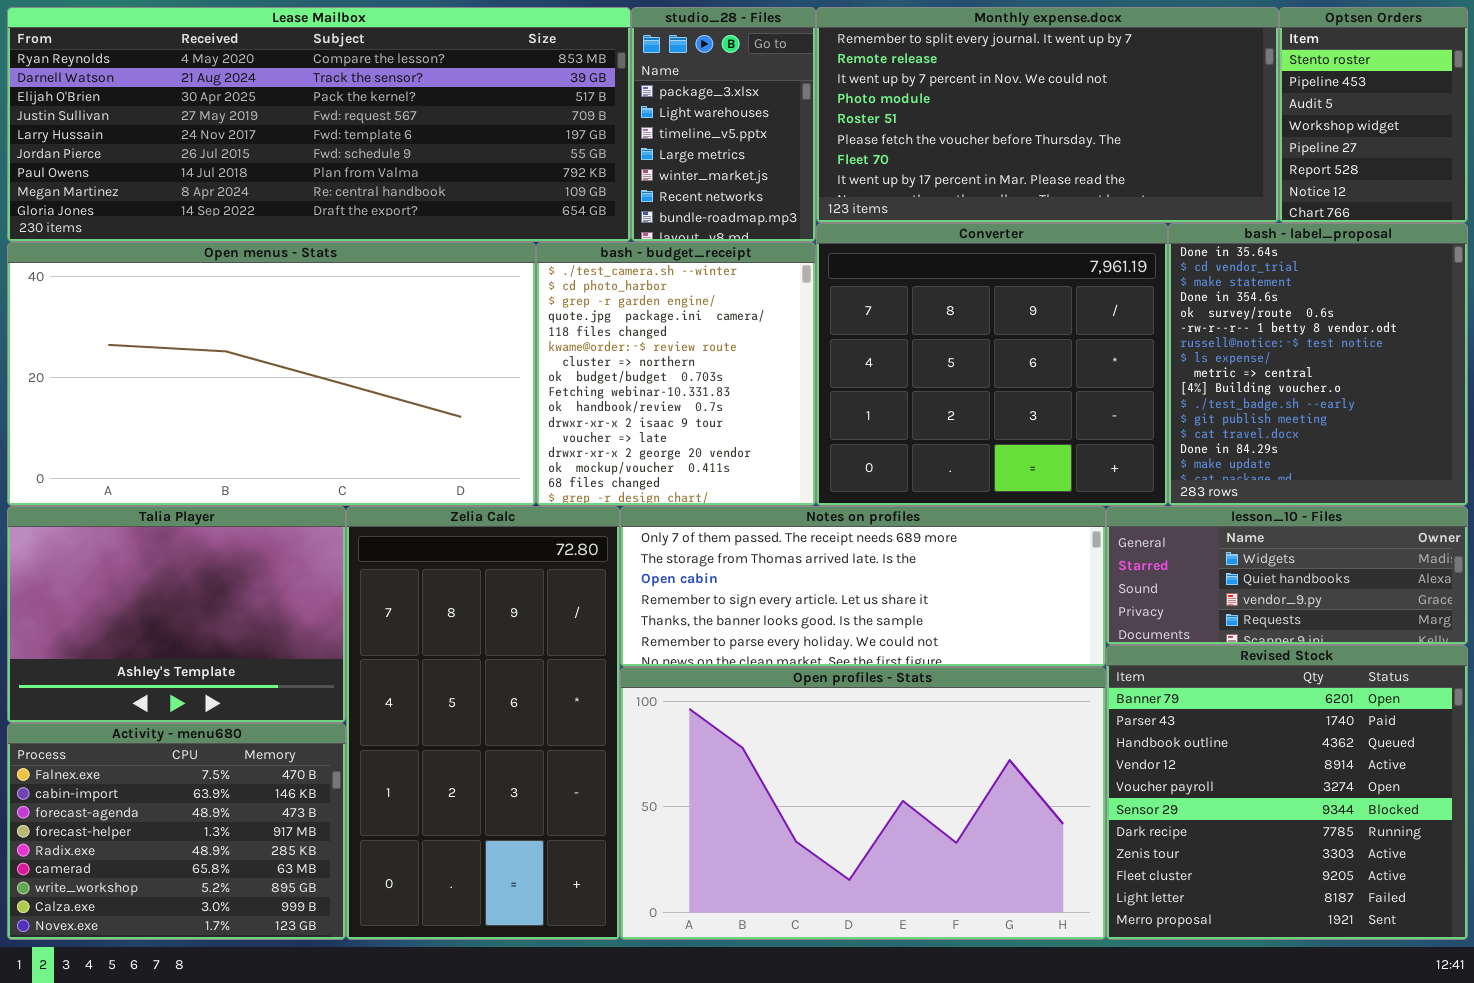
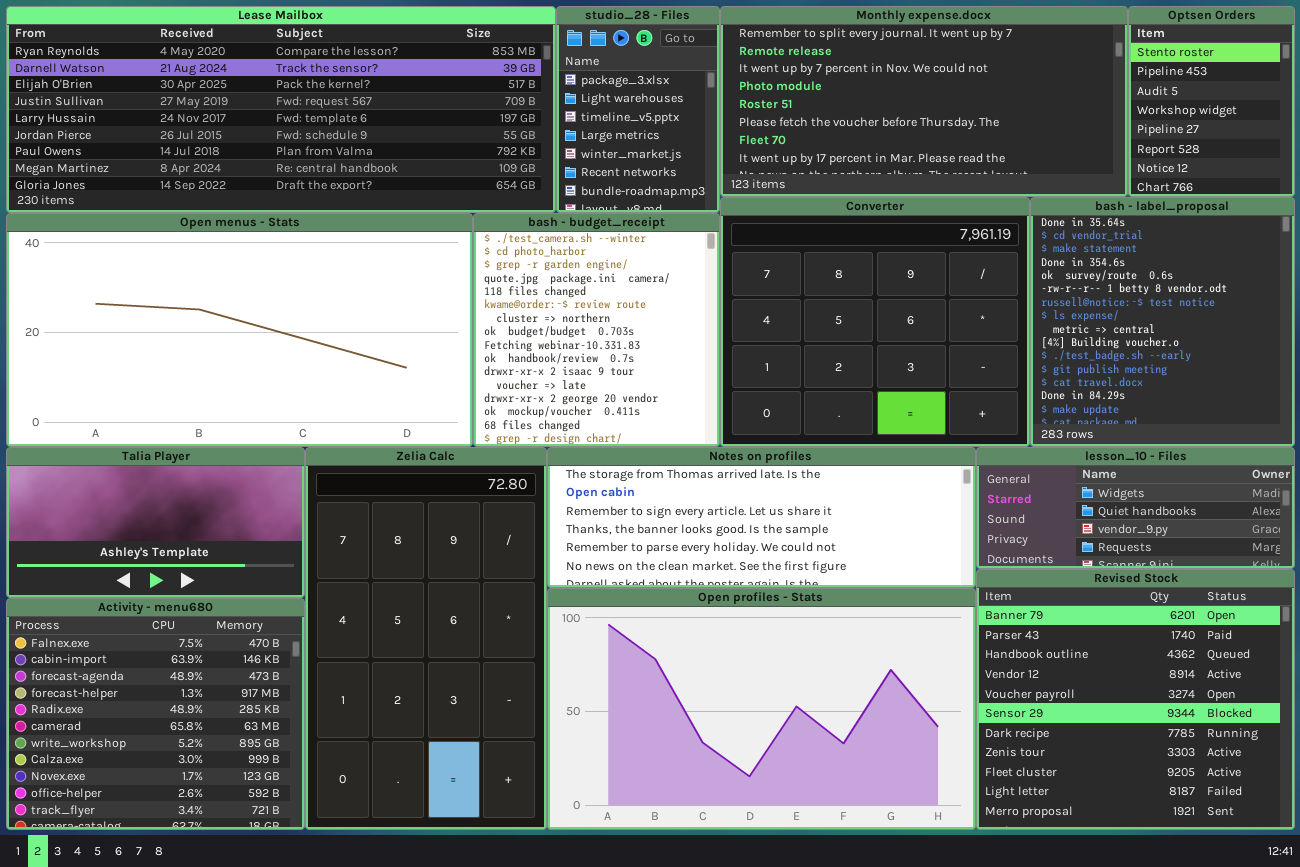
Talia Player: [7,506,346,723] -> [6,447,305,598], resized
Notes on profiles: [620,506,1106,667] -> [547,447,976,588], scrolled down 1 row
Activity - menu680: [7,723,346,940] -> [6,598,305,830], resized

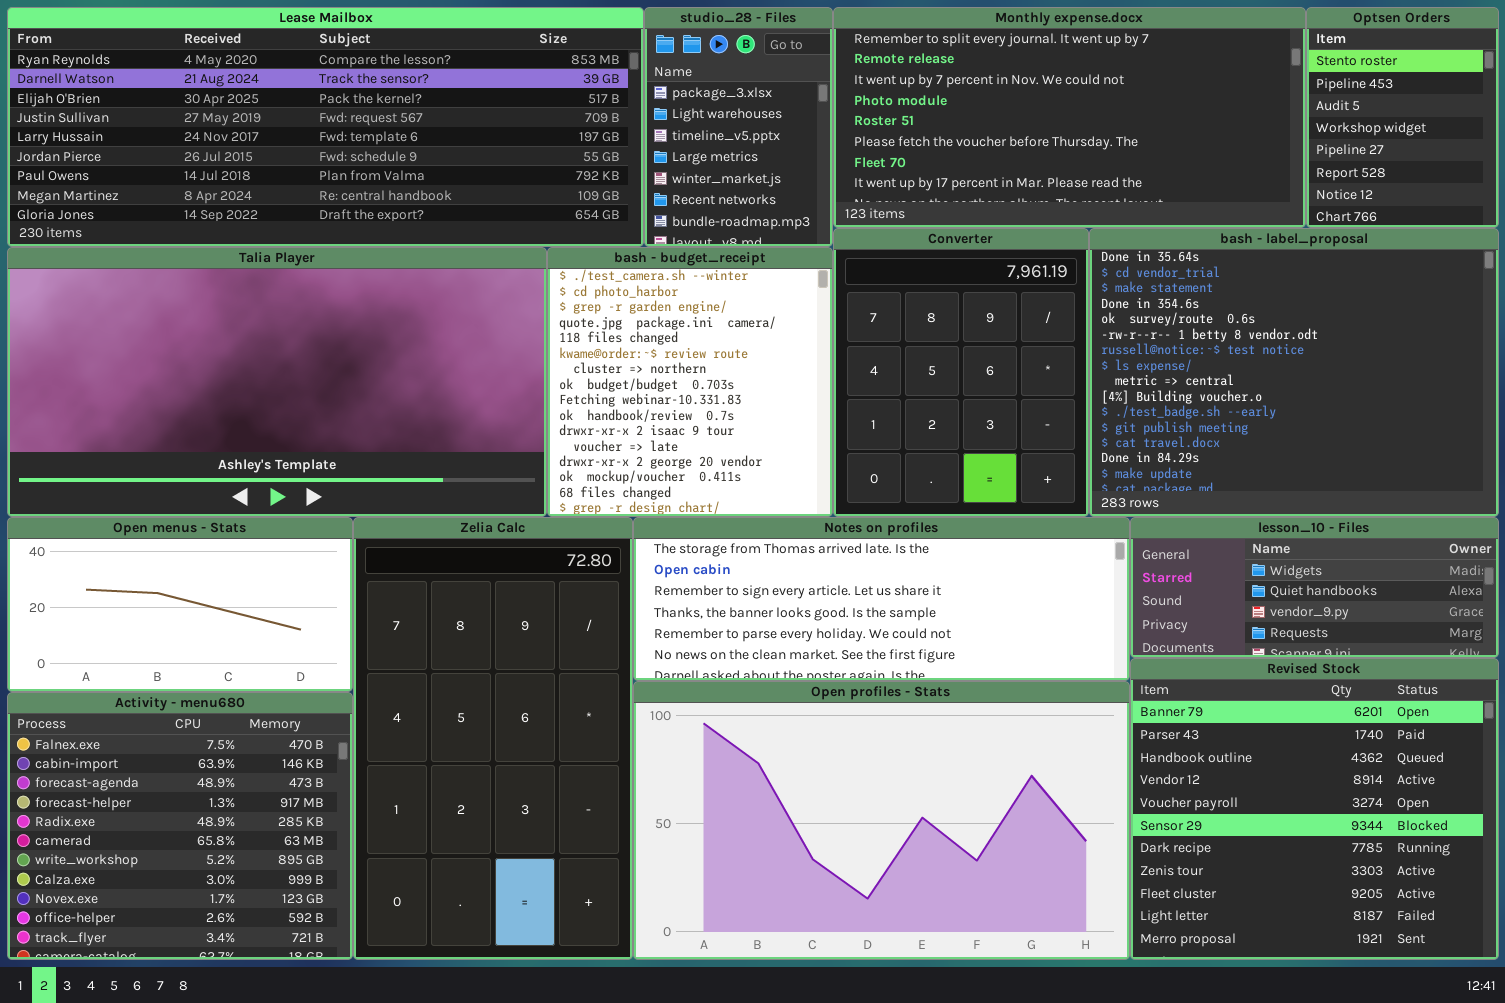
Converter: [720,197,1030,447] -> [833,228,1089,517], resized
bash - label_proposal: [1030,197,1295,447] -> [1089,228,1499,517], resized
Open menus - Stats: [6,213,473,447] -> [7,517,353,692], moved, resized
Talia Player: [6,447,305,598] -> [7,247,547,517], moved, resized

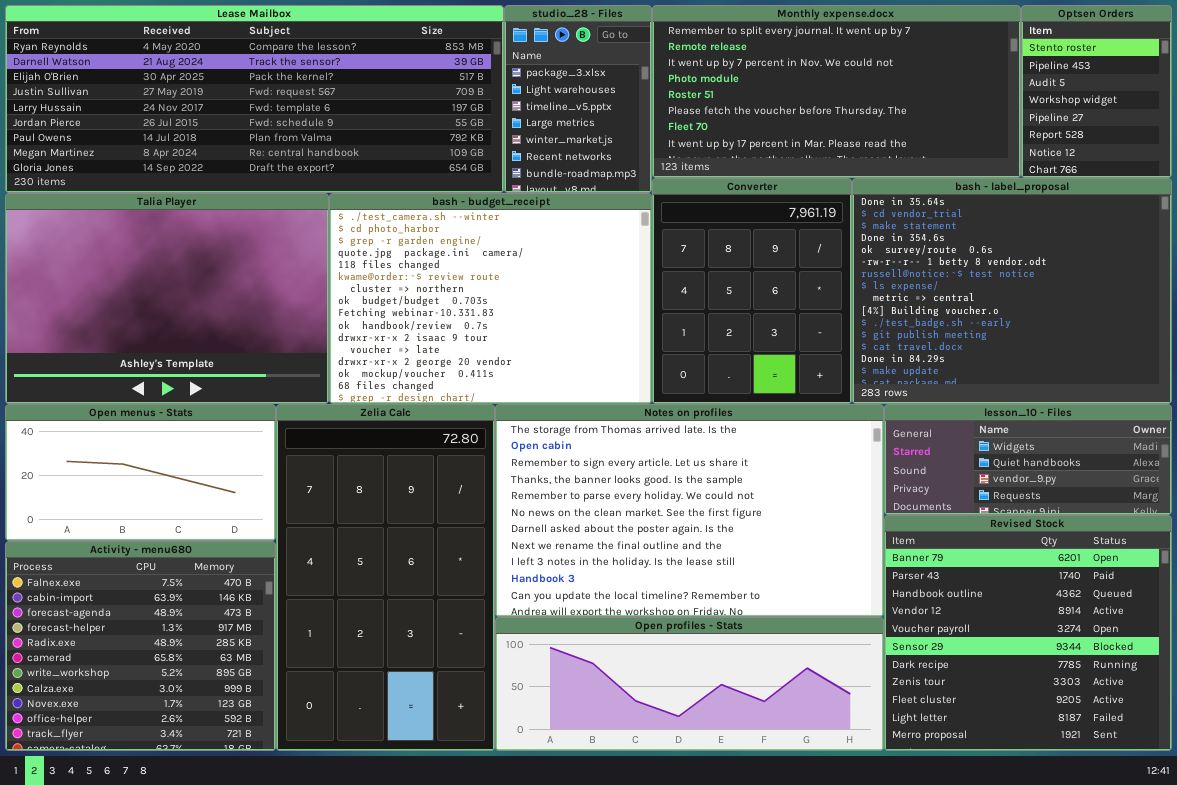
Talia Player: [7,247,547,517] -> [5,193,329,404], resized
bash - budget_receipt: [547,247,833,517] -> [329,193,652,404], resized
Notes on profiles: [633,517,1130,681] -> [495,404,884,617], resized
Open profiles - Stats: [633,681,1130,960] -> [495,617,884,751], resized

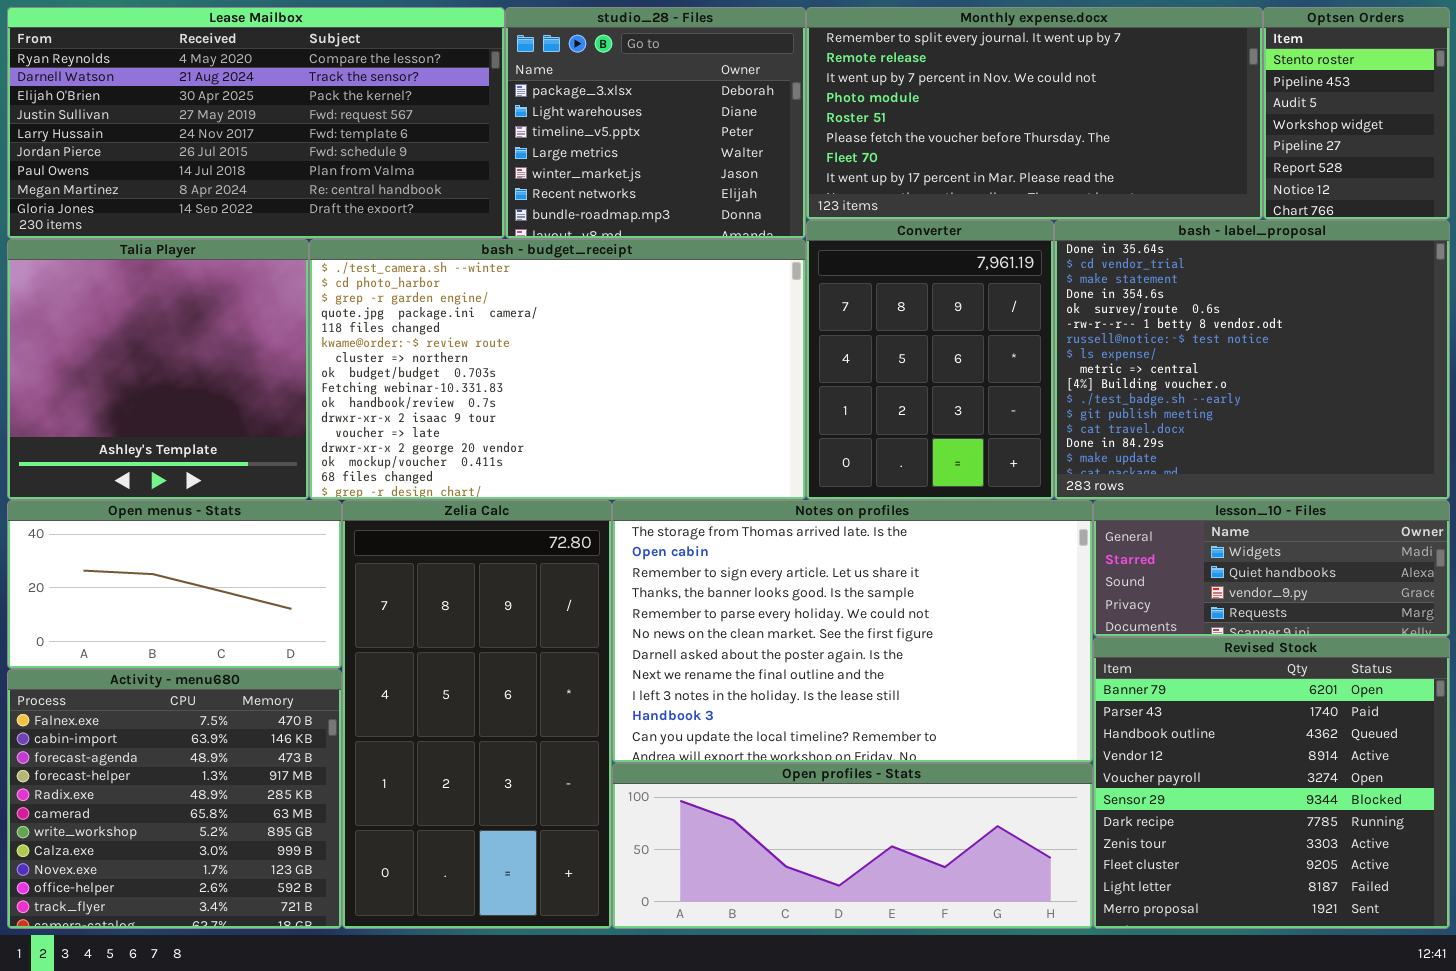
Lease Mailbox: [5,5,504,193] -> [7,7,505,239], resized
studio_28 - Files: [504,5,652,193] -> [505,7,806,239], resized
Talia Player: [5,193,329,404] -> [7,239,309,500], resized
bash - budget_receipt: [329,193,652,404] -> [309,239,806,500], resized

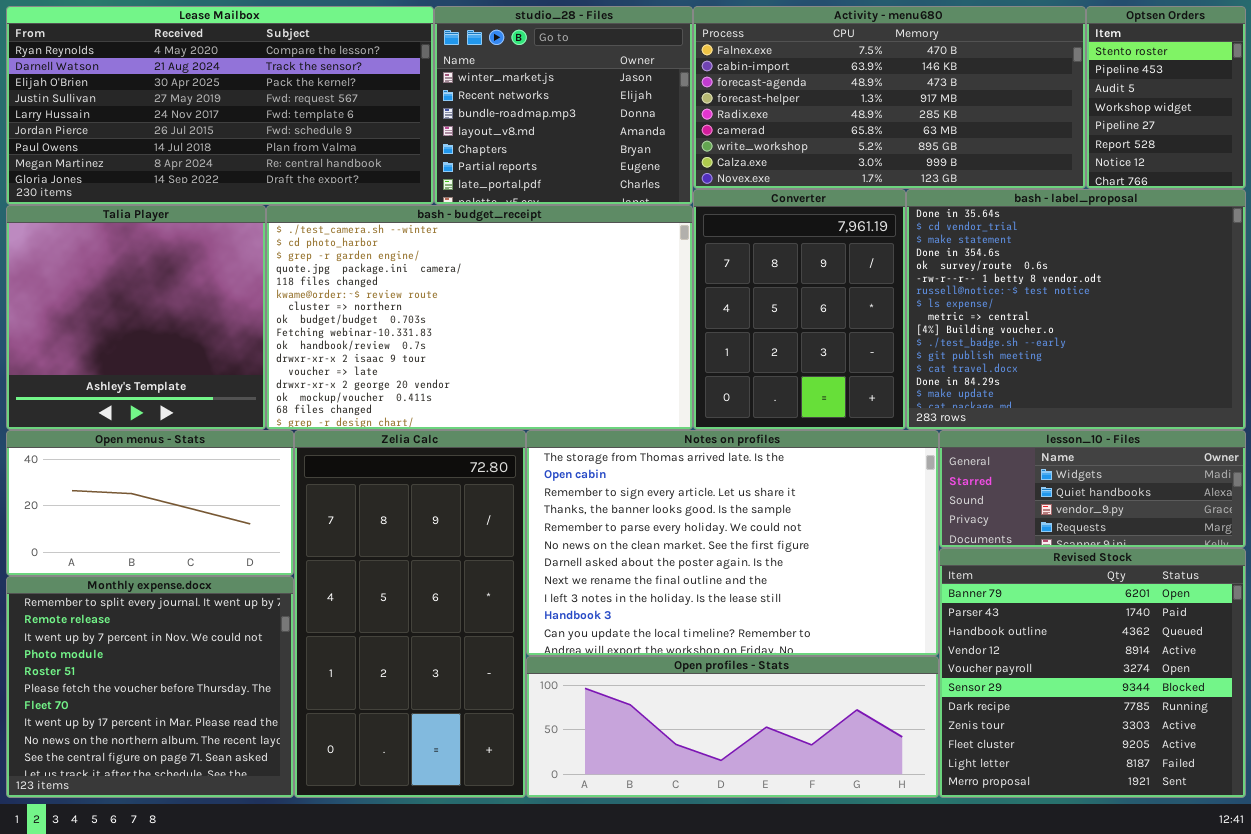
studio_28 - Files: [505,7,806,239] -> [434,6,693,205], scrolled down 4 rows
Monthly expense.docx: [806,7,1263,220] -> [6,576,294,798], moved, resized
Activity - menu680: [7,669,342,929] -> [693,6,1086,189], moved, resized

